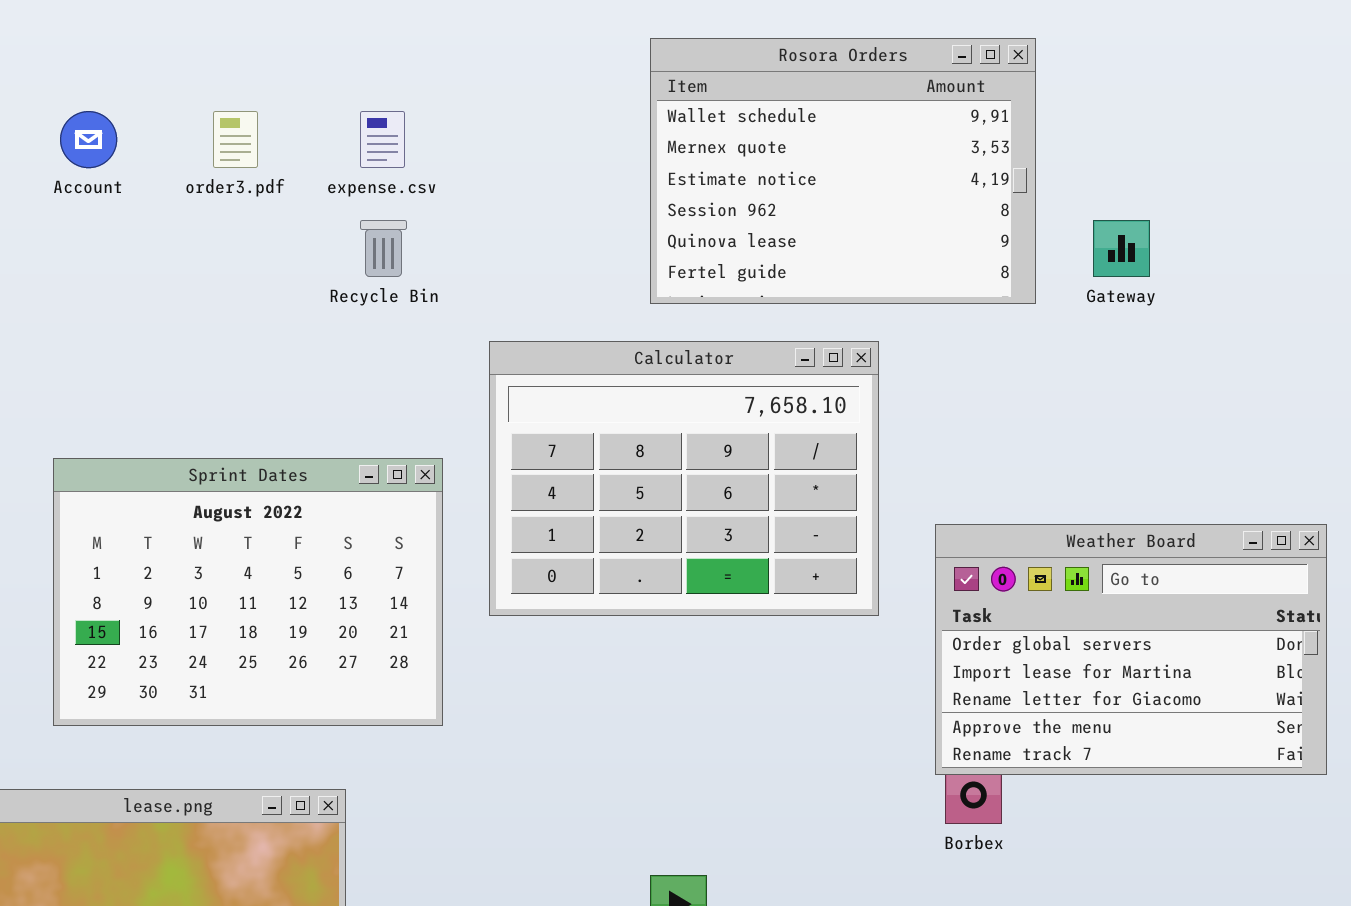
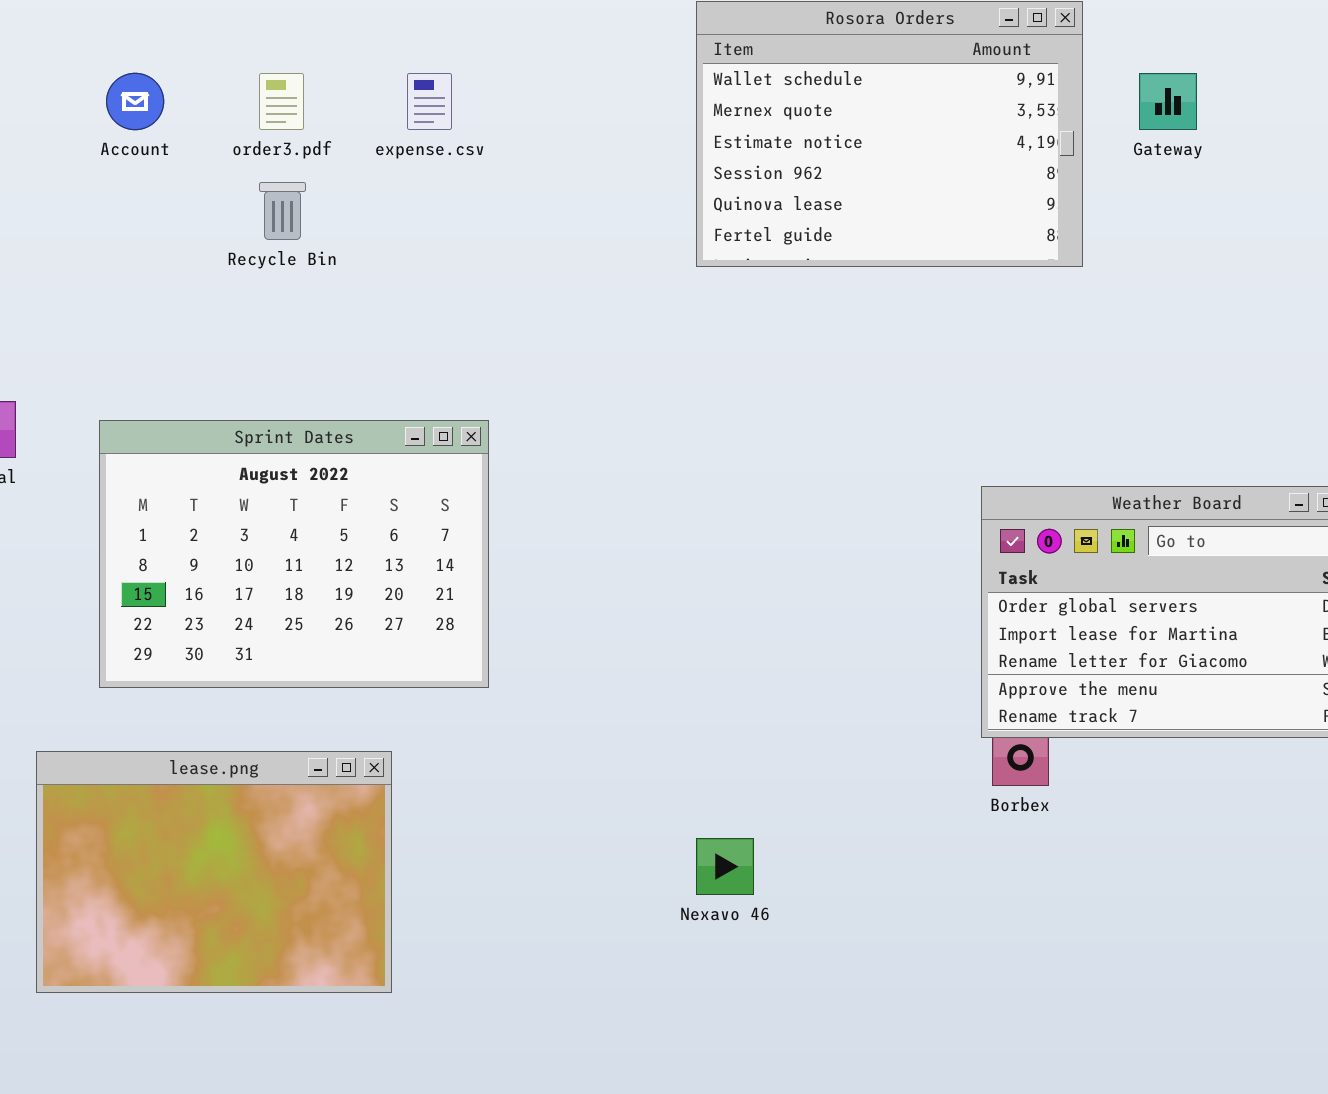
Recycle Bin: [360,220,407,277] -> [259,182,306,240], moved
Gateway: [1093,220,1150,277] -> [1139,73,1197,130], moved
Calculator: [489,341,879,616] -> none, closed

